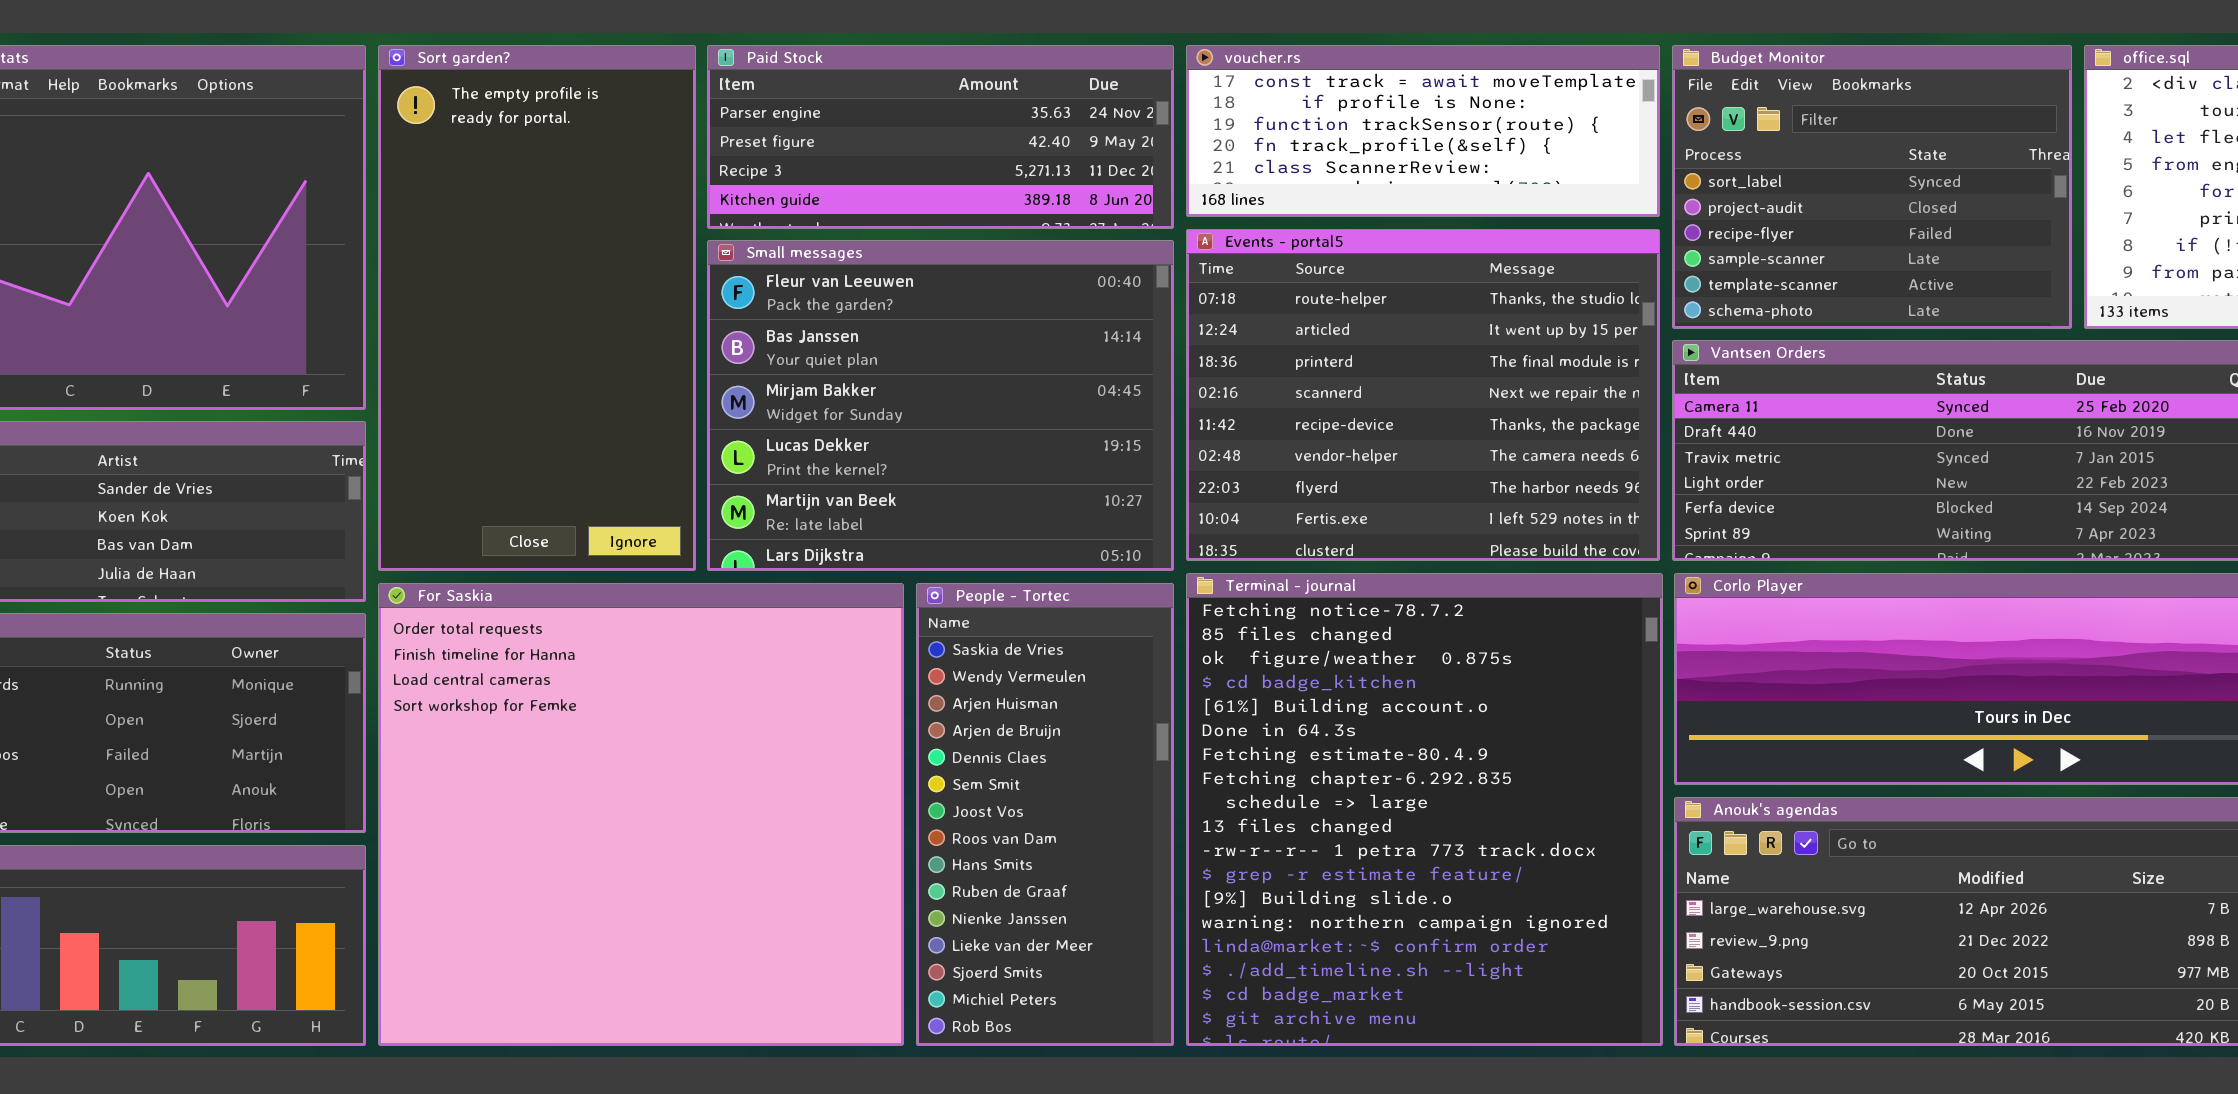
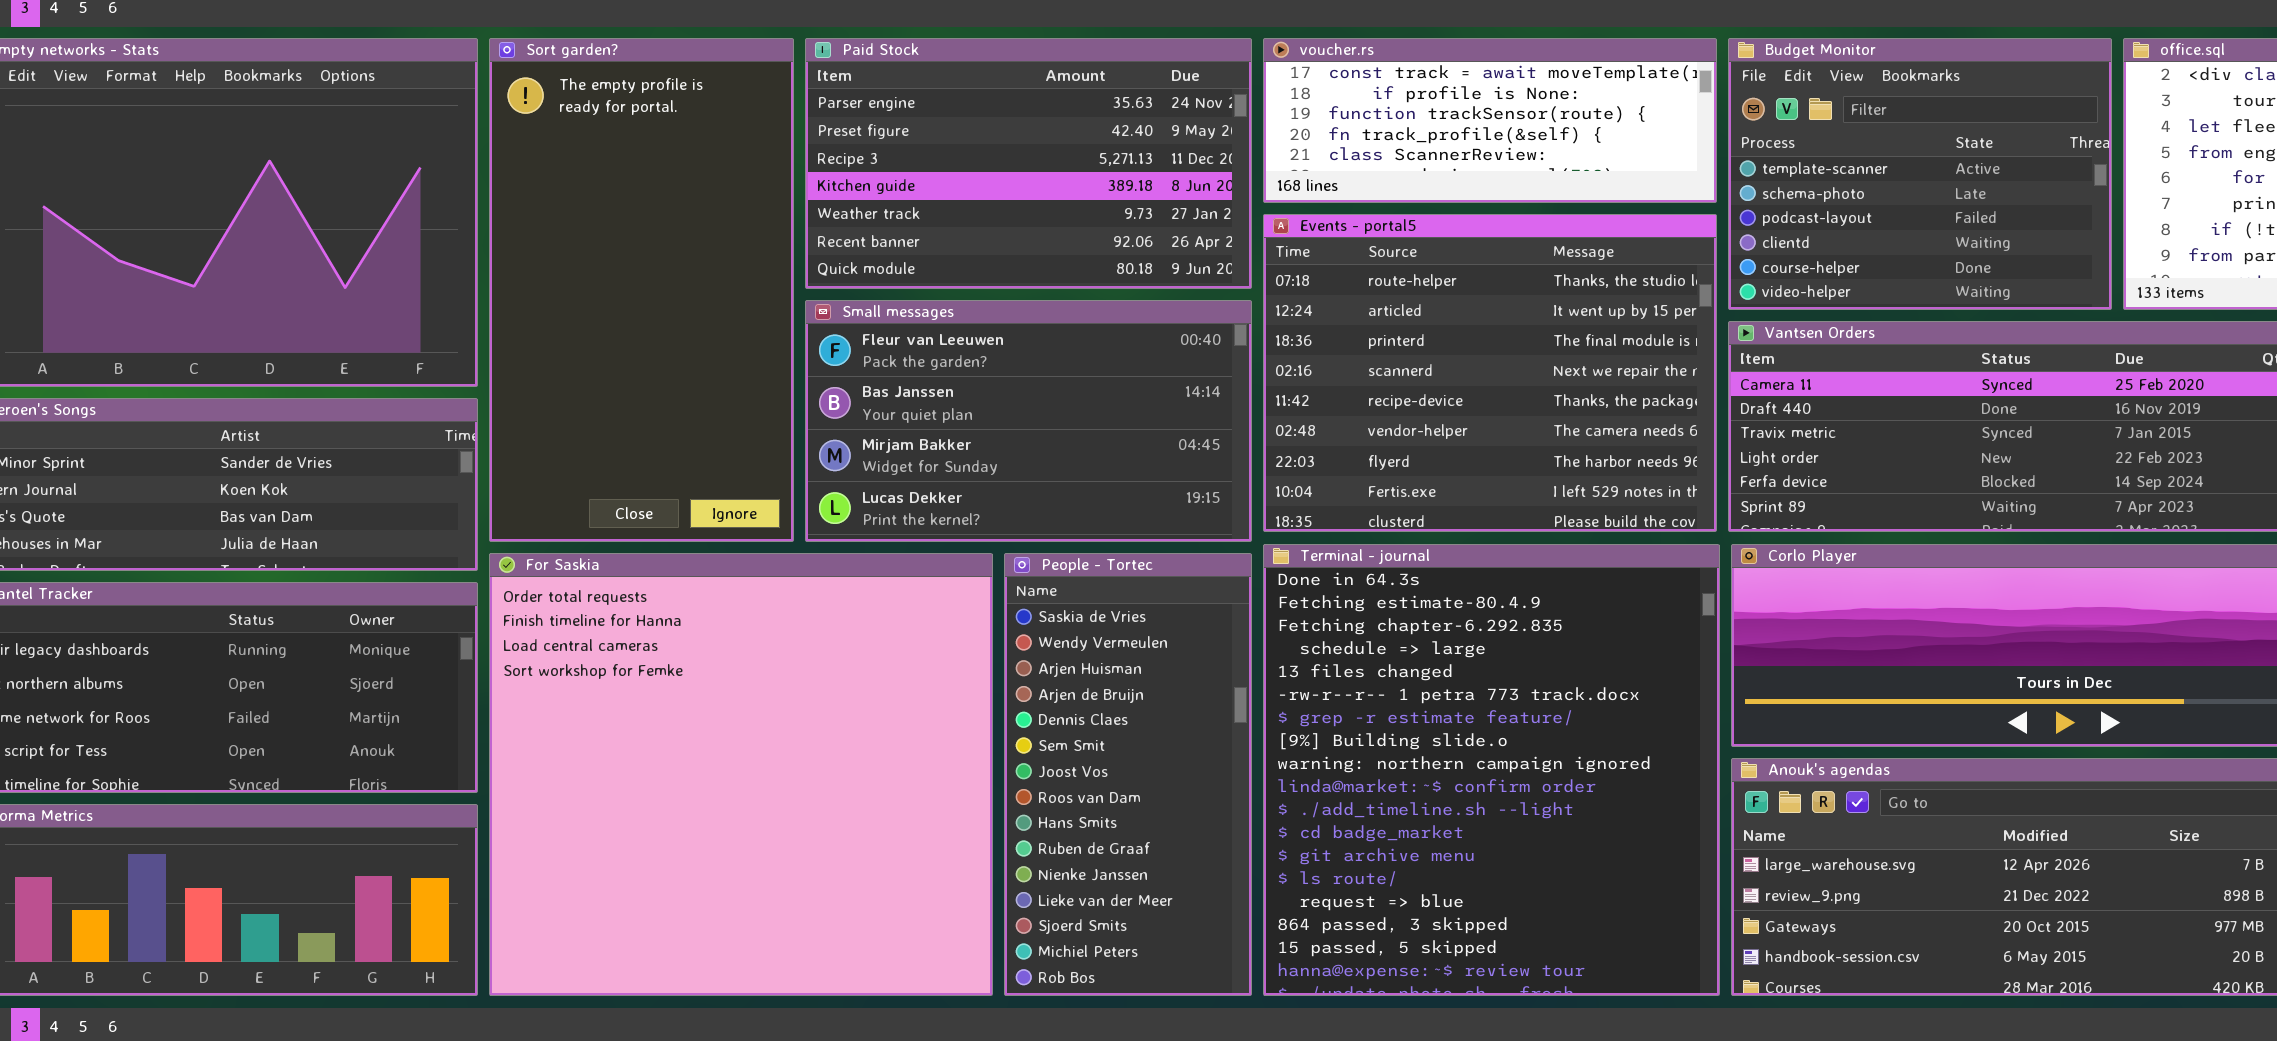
Paid Stock: [707,45,1174,229] -> [805,38,1252,289], resized
Budget Monitor: [1672,45,2072,329] -> [1728,38,2112,310], scrolled down 4 rows
Small messages: [707,240,1174,571] -> [805,300,1252,542], resized
Terminal - journal: [1186,573,1663,1046] -> [1263,544,1720,996], scrolled down 5 rows

